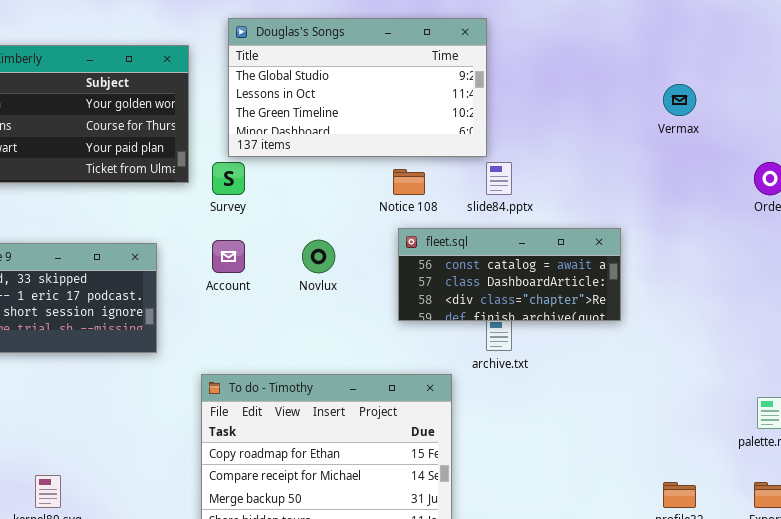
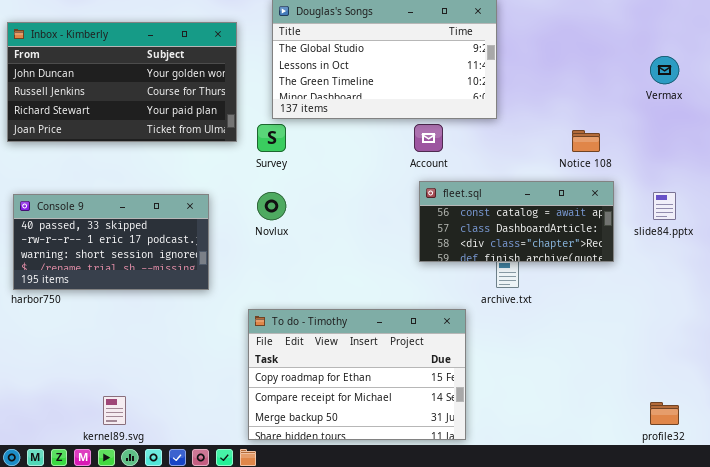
slide84.pptx: [486,162,512,195] -> [653,192,676,220], moved
Notice 108: [393,169,425,195] -> [572,130,600,152], moved
Account: [212,240,245,273] -> [414,124,443,152], moved
Novlux: [302,240,335,273] -> [257,192,286,220], moved

